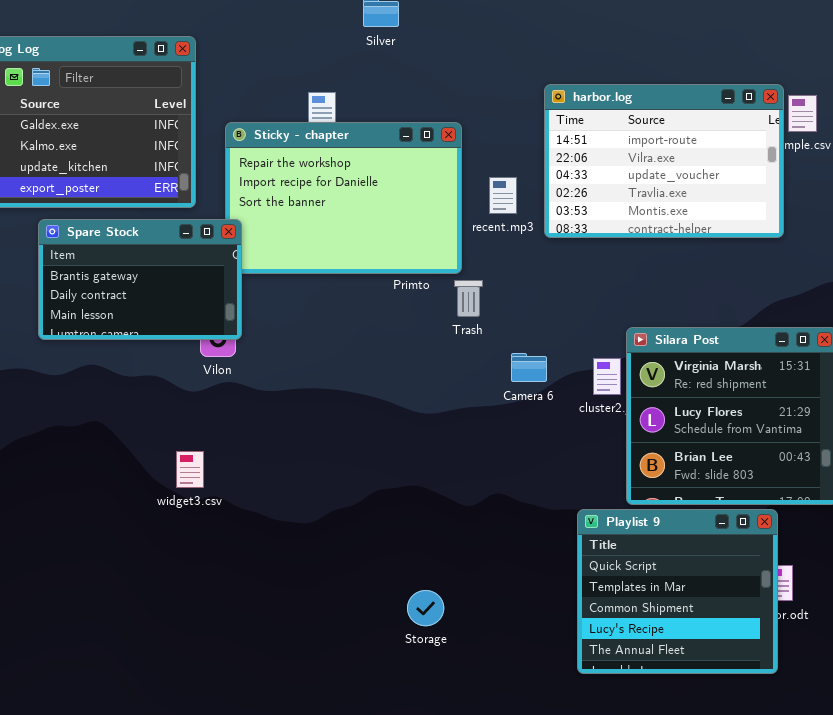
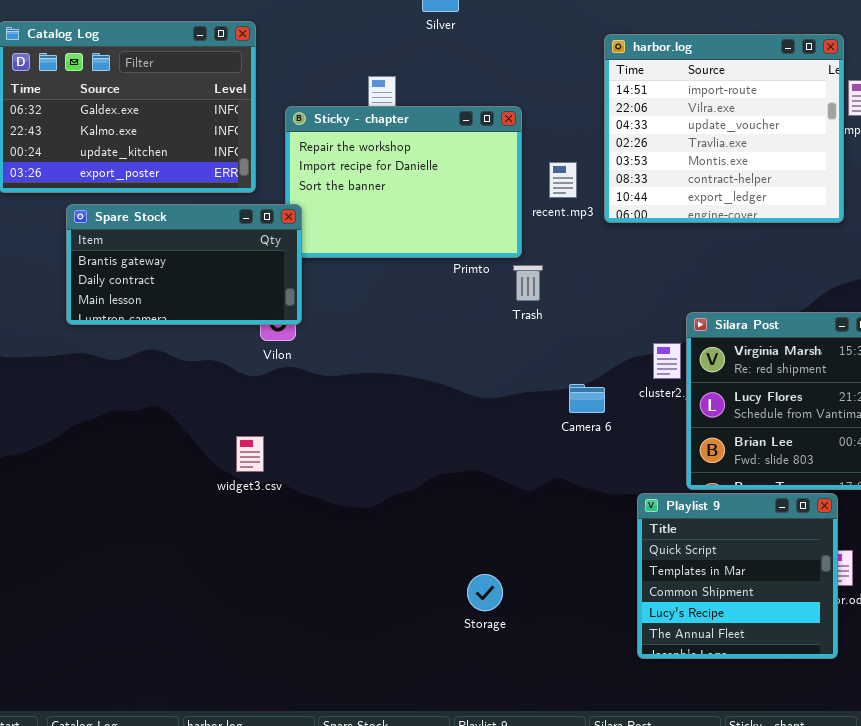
harbor.log: [544,84,784,238] -> [604,34,844,223], resized
Spare Stock: [38,219,242,340] -> [66,204,302,325], resized
Camera 6: [511,353,547,382] -> [569,384,605,413], moved

